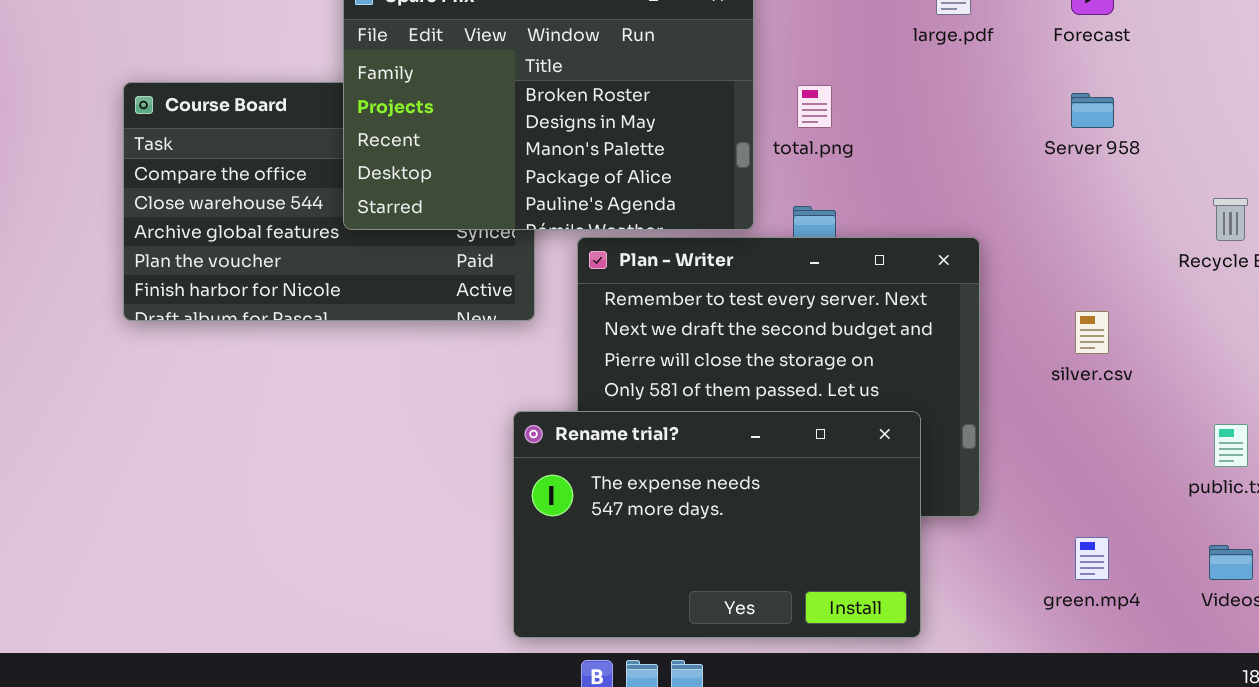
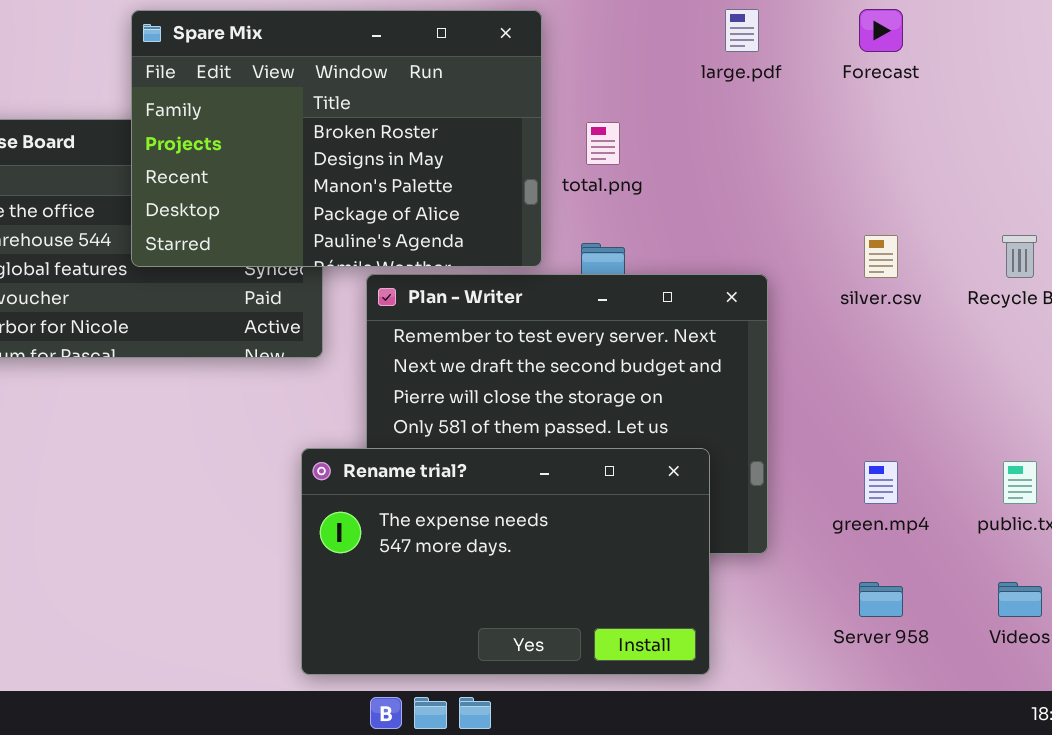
Server 958: [1071,93,1114,128] -> [859,582,903,617], moved
silver.csv: [1075,311,1109,354] -> [864,235,898,278], moved
green.mp4: [1075,537,1109,580] -> [864,461,898,504], moved

